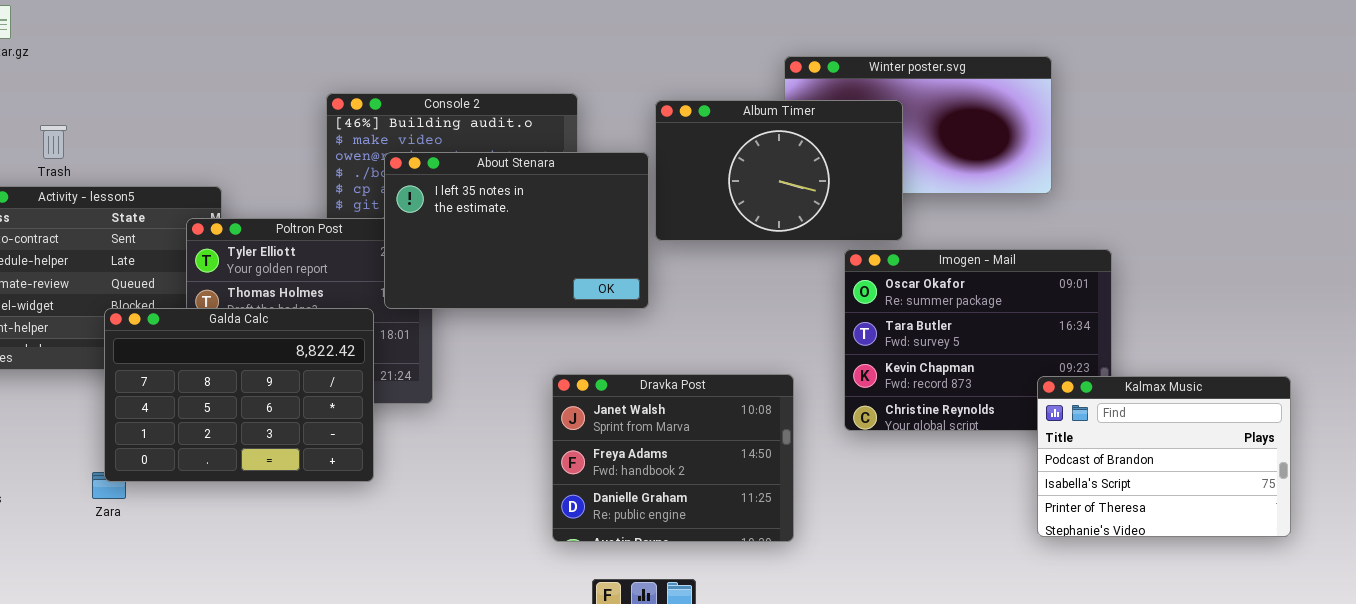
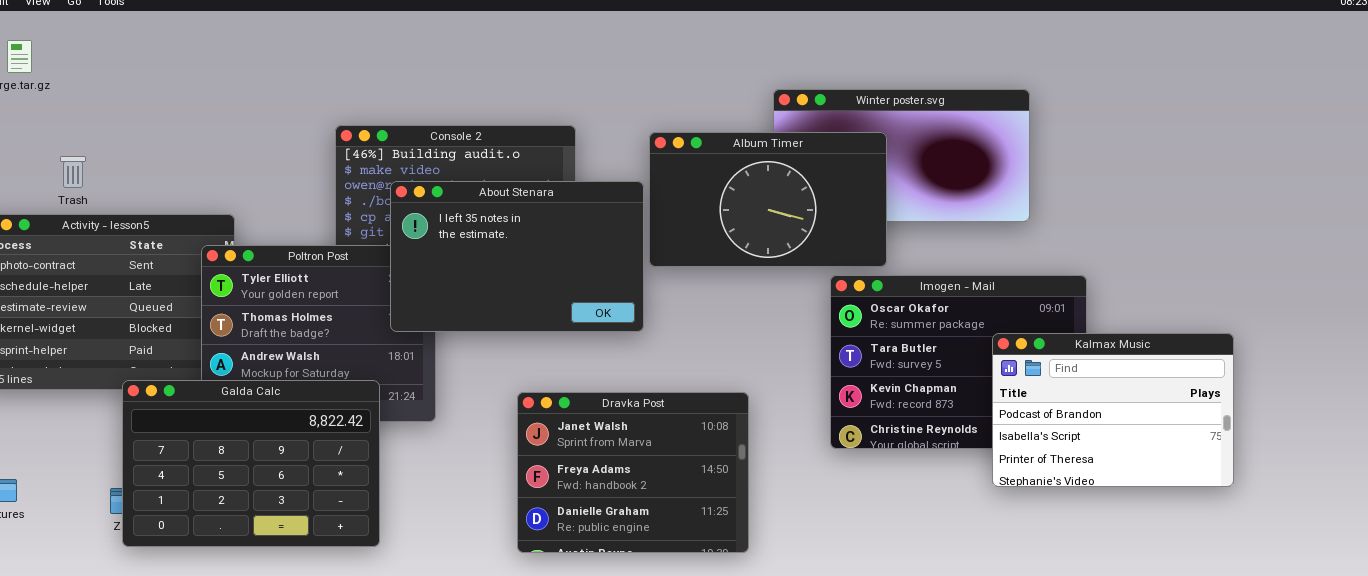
Galda Calc: [104,308,374,482] -> [122,380,380,547], moved
Dravka Post: [552,374,794,542] -> [517,392,749,553], moved
Kalmax Music: [1037,376,1291,537] -> [992,333,1234,487], moved

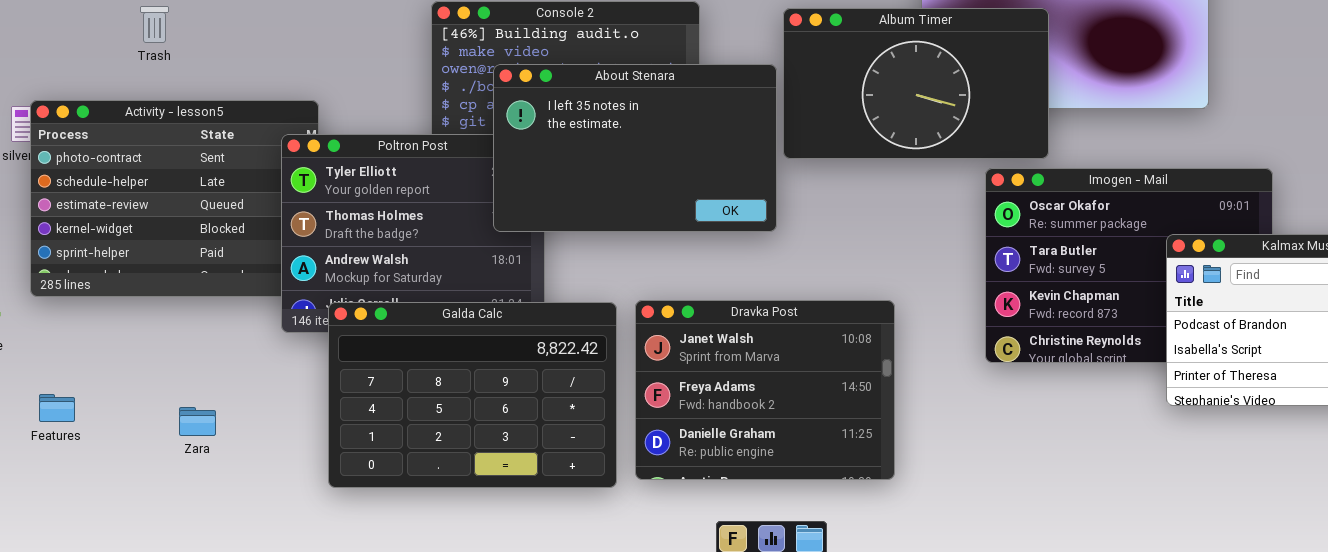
Trash: [60,156,86,188] -> [140,6,169,43], moved
Galda Calc: [122,380,380,547] -> [328,302,617,488], moved

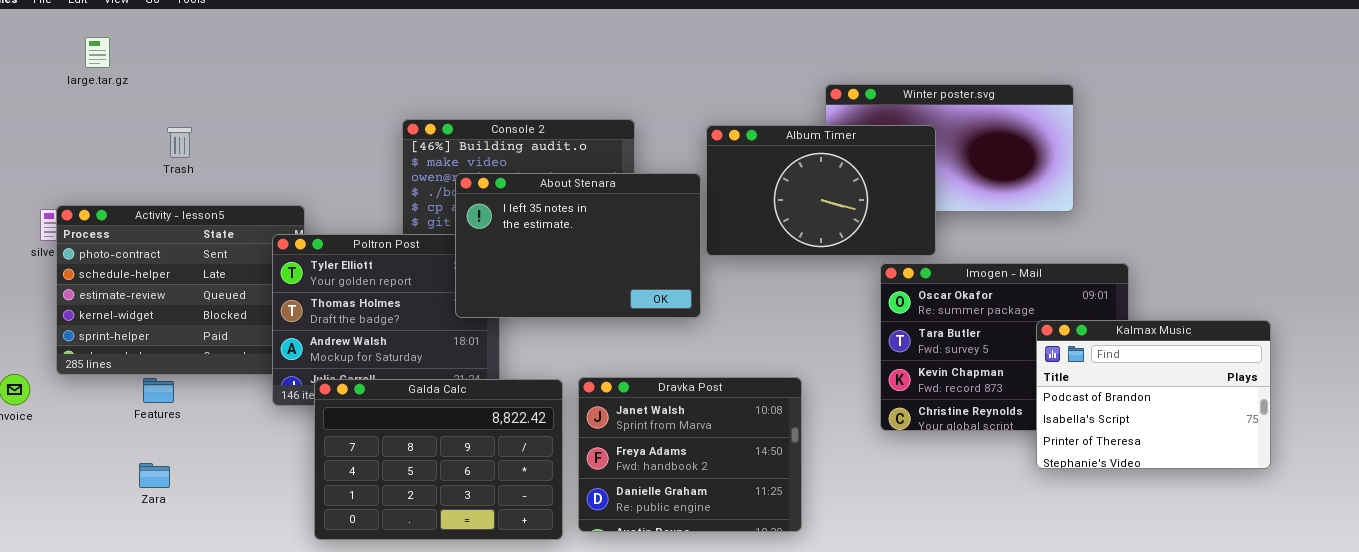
Trash: [140,6,169,43] -> [167,127,192,158], moved
Features: [39,394,75,422] -> [143,378,174,403], moved
Zara: [179,407,216,436] -> [139,463,170,488], moved

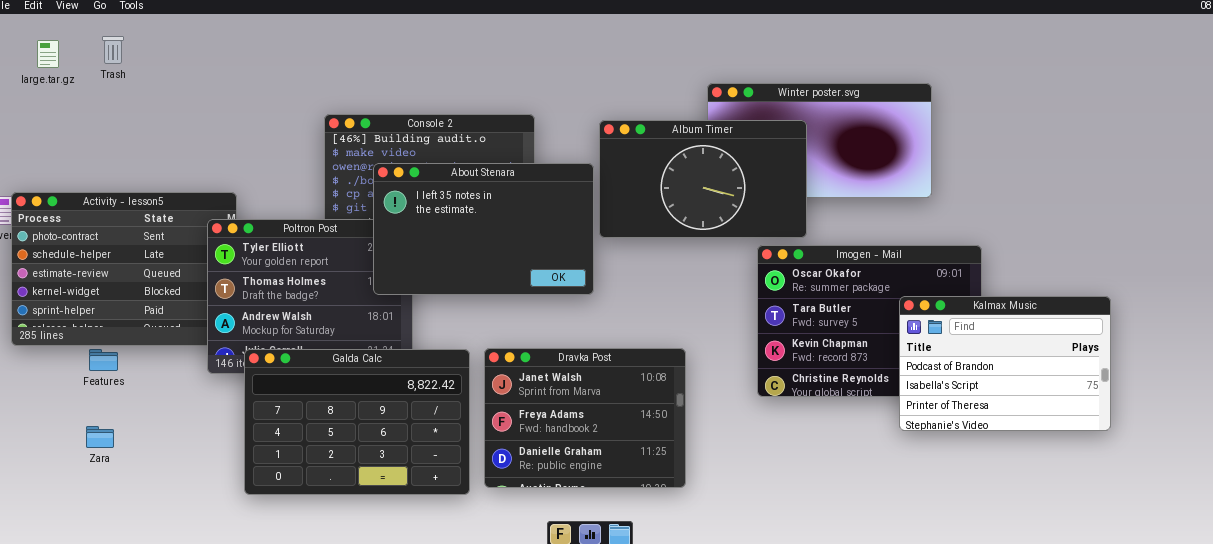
Trash: [167,127,192,158] -> [102,36,124,64], moved

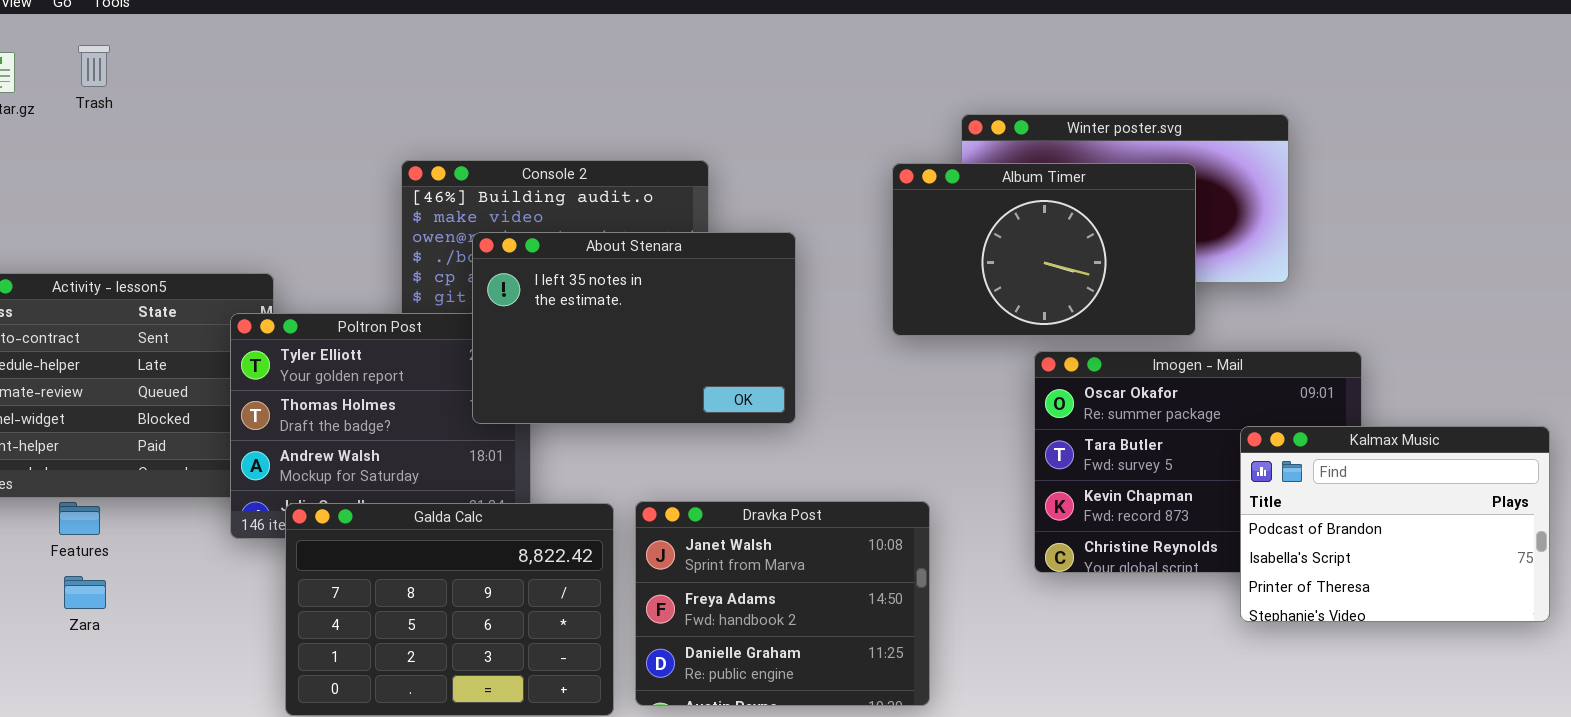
Album Timer: [599,120,807,238] -> [892,163,1196,336], moved
Zara: [86,426,114,448] -> [64,576,106,609], moved

